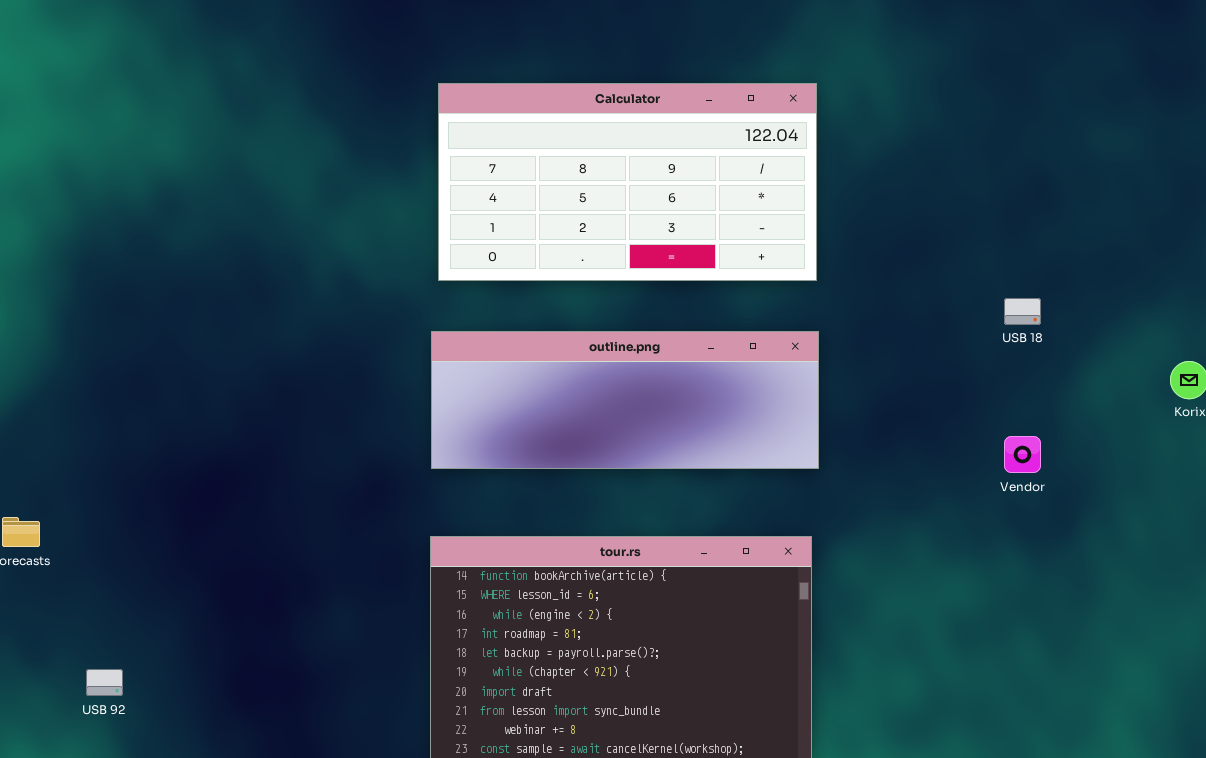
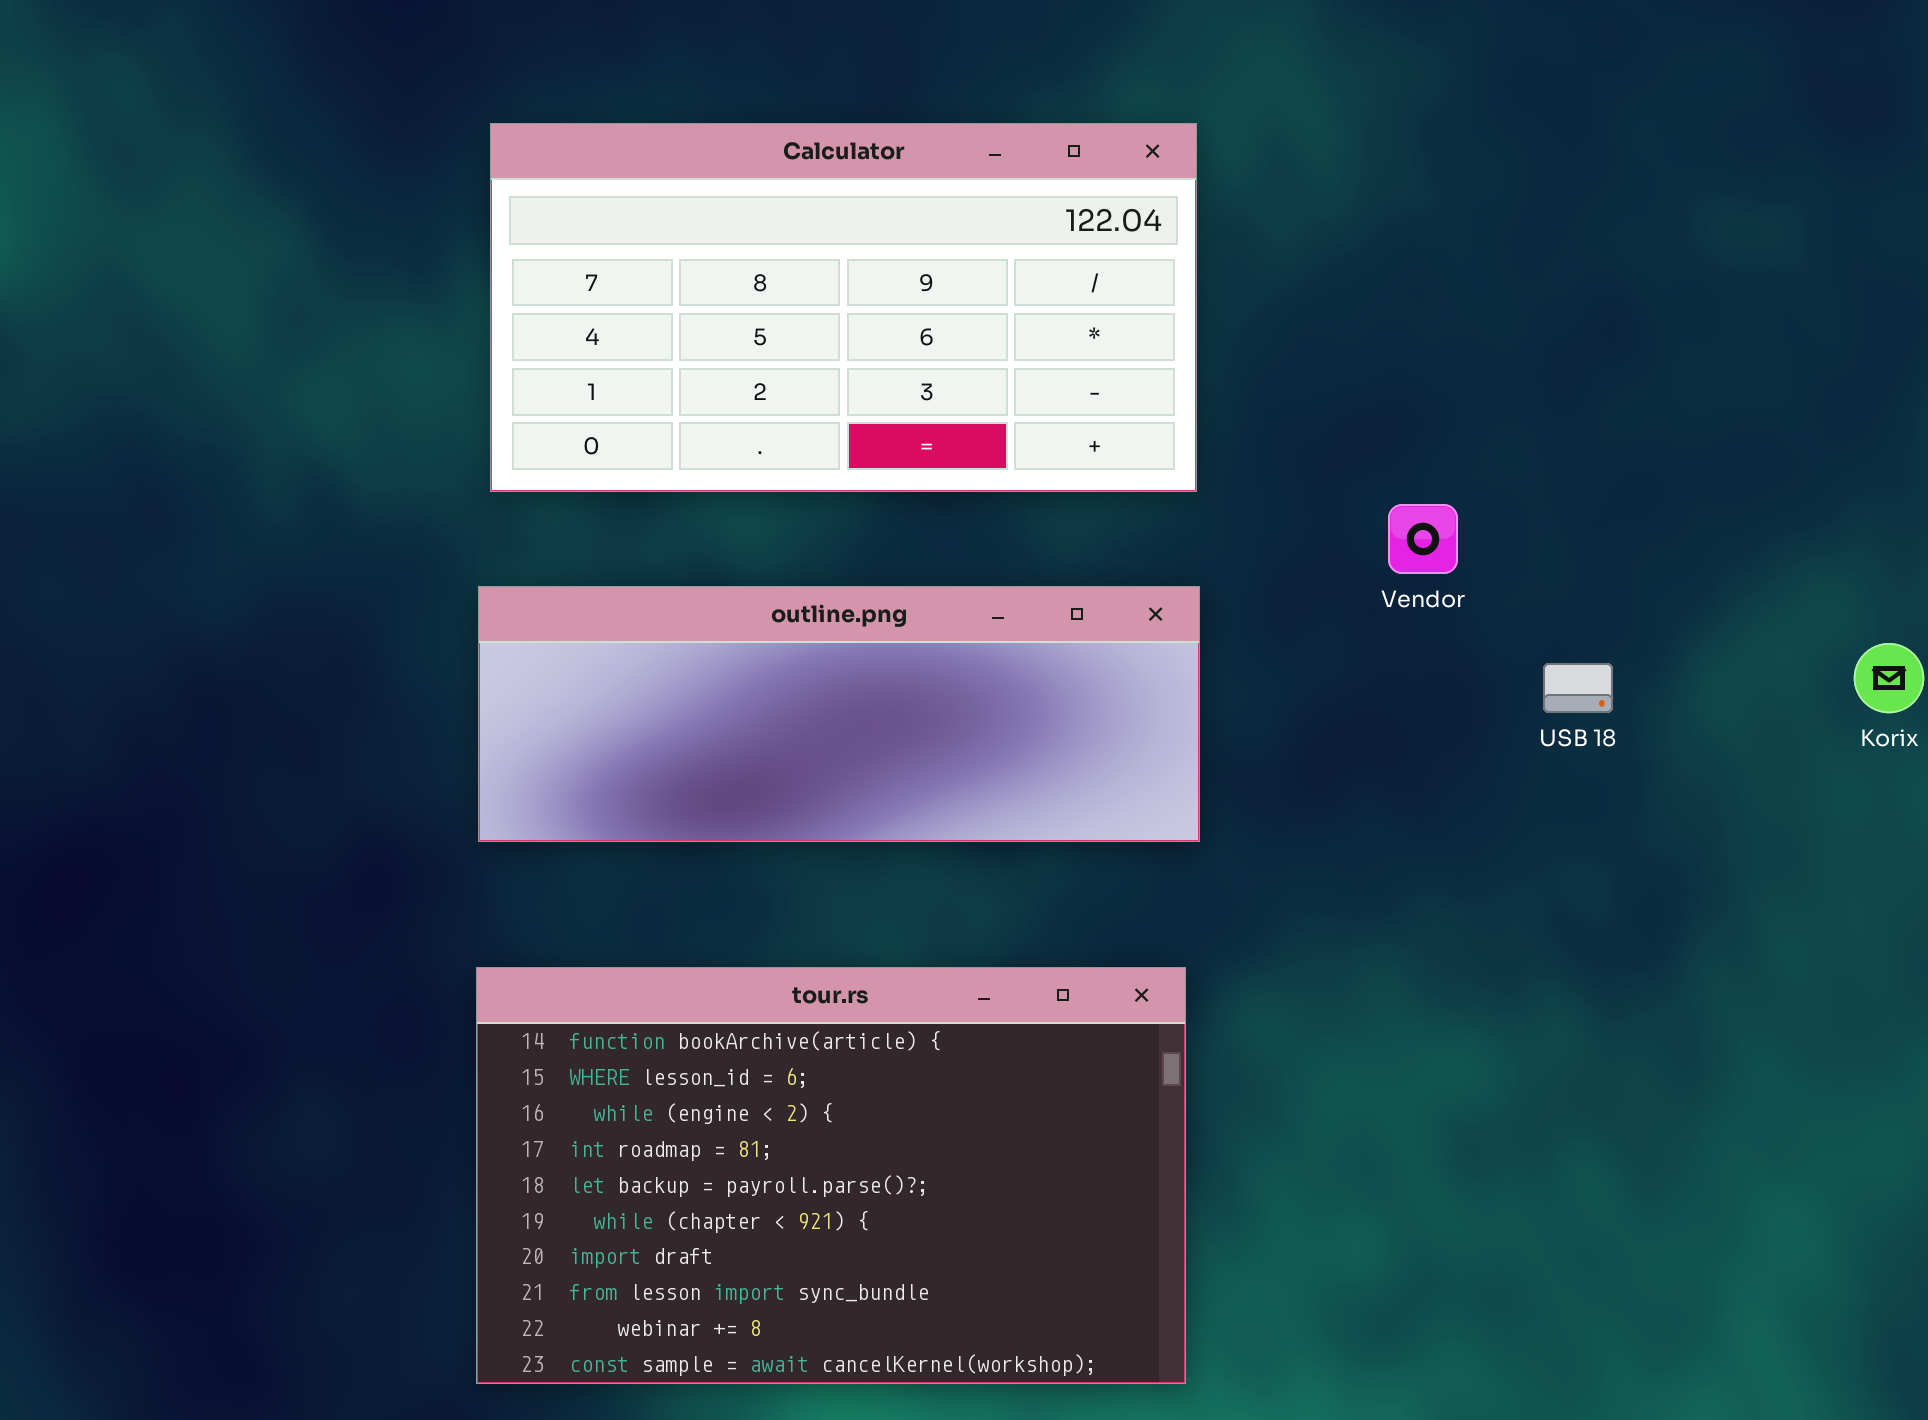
USB 18: [1004,298,1041,325] -> [1543,663,1613,713], moved
Vendor: [1004,436,1041,473] -> [1388,504,1458,574], moved

